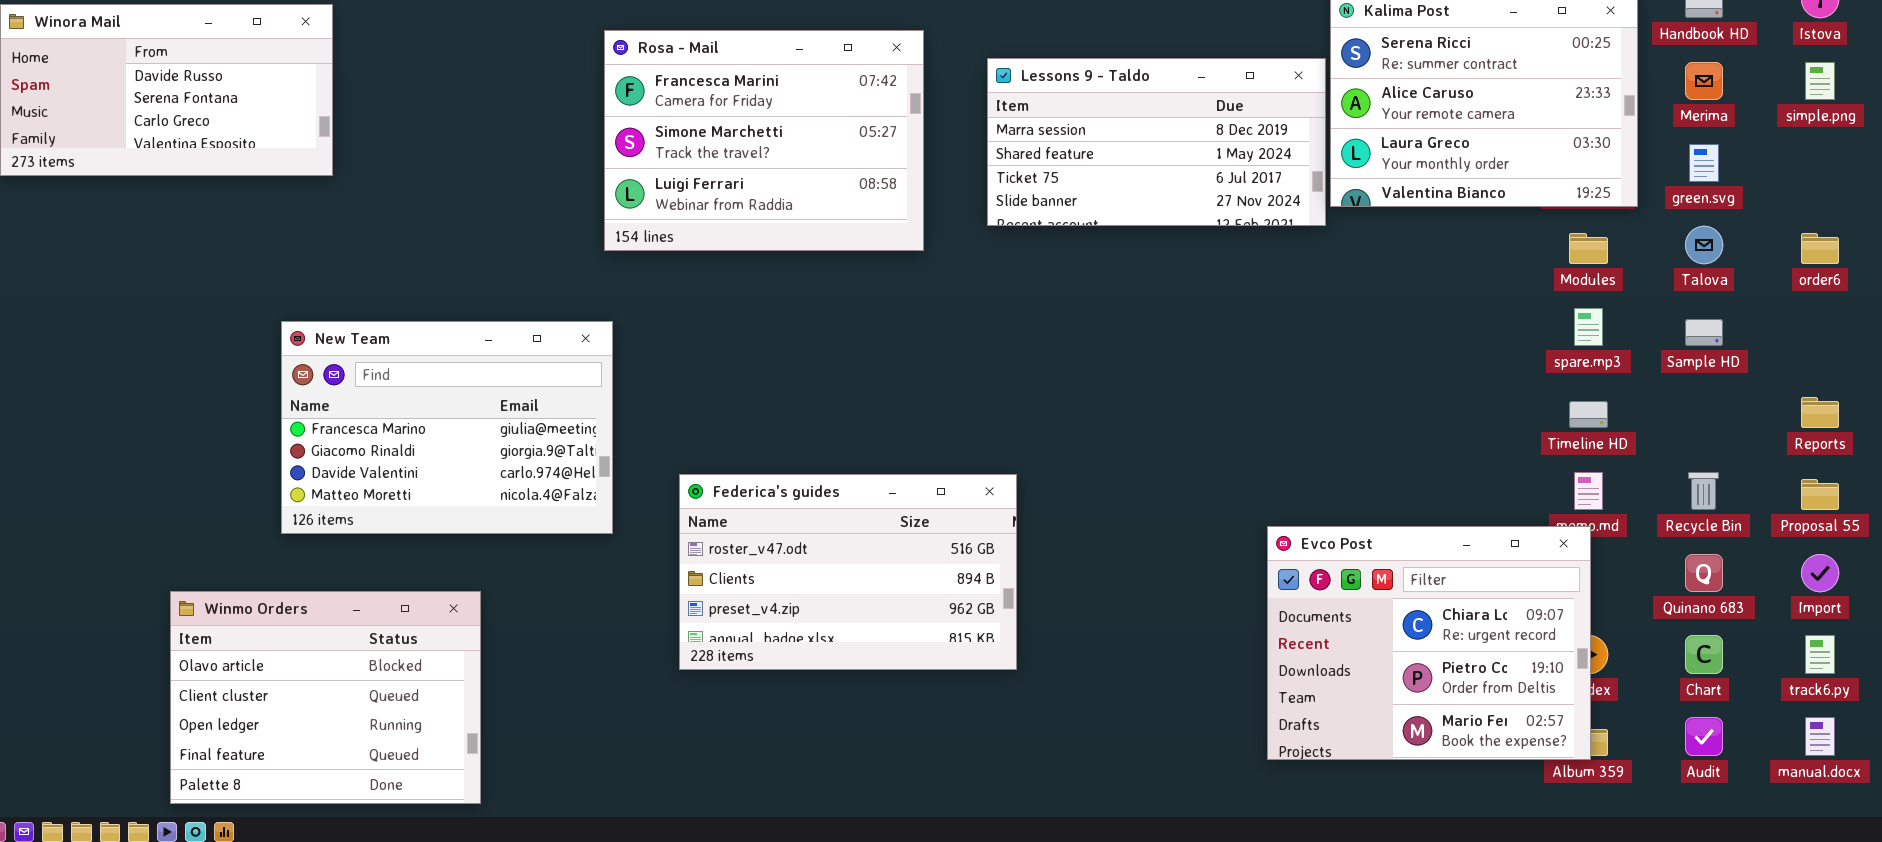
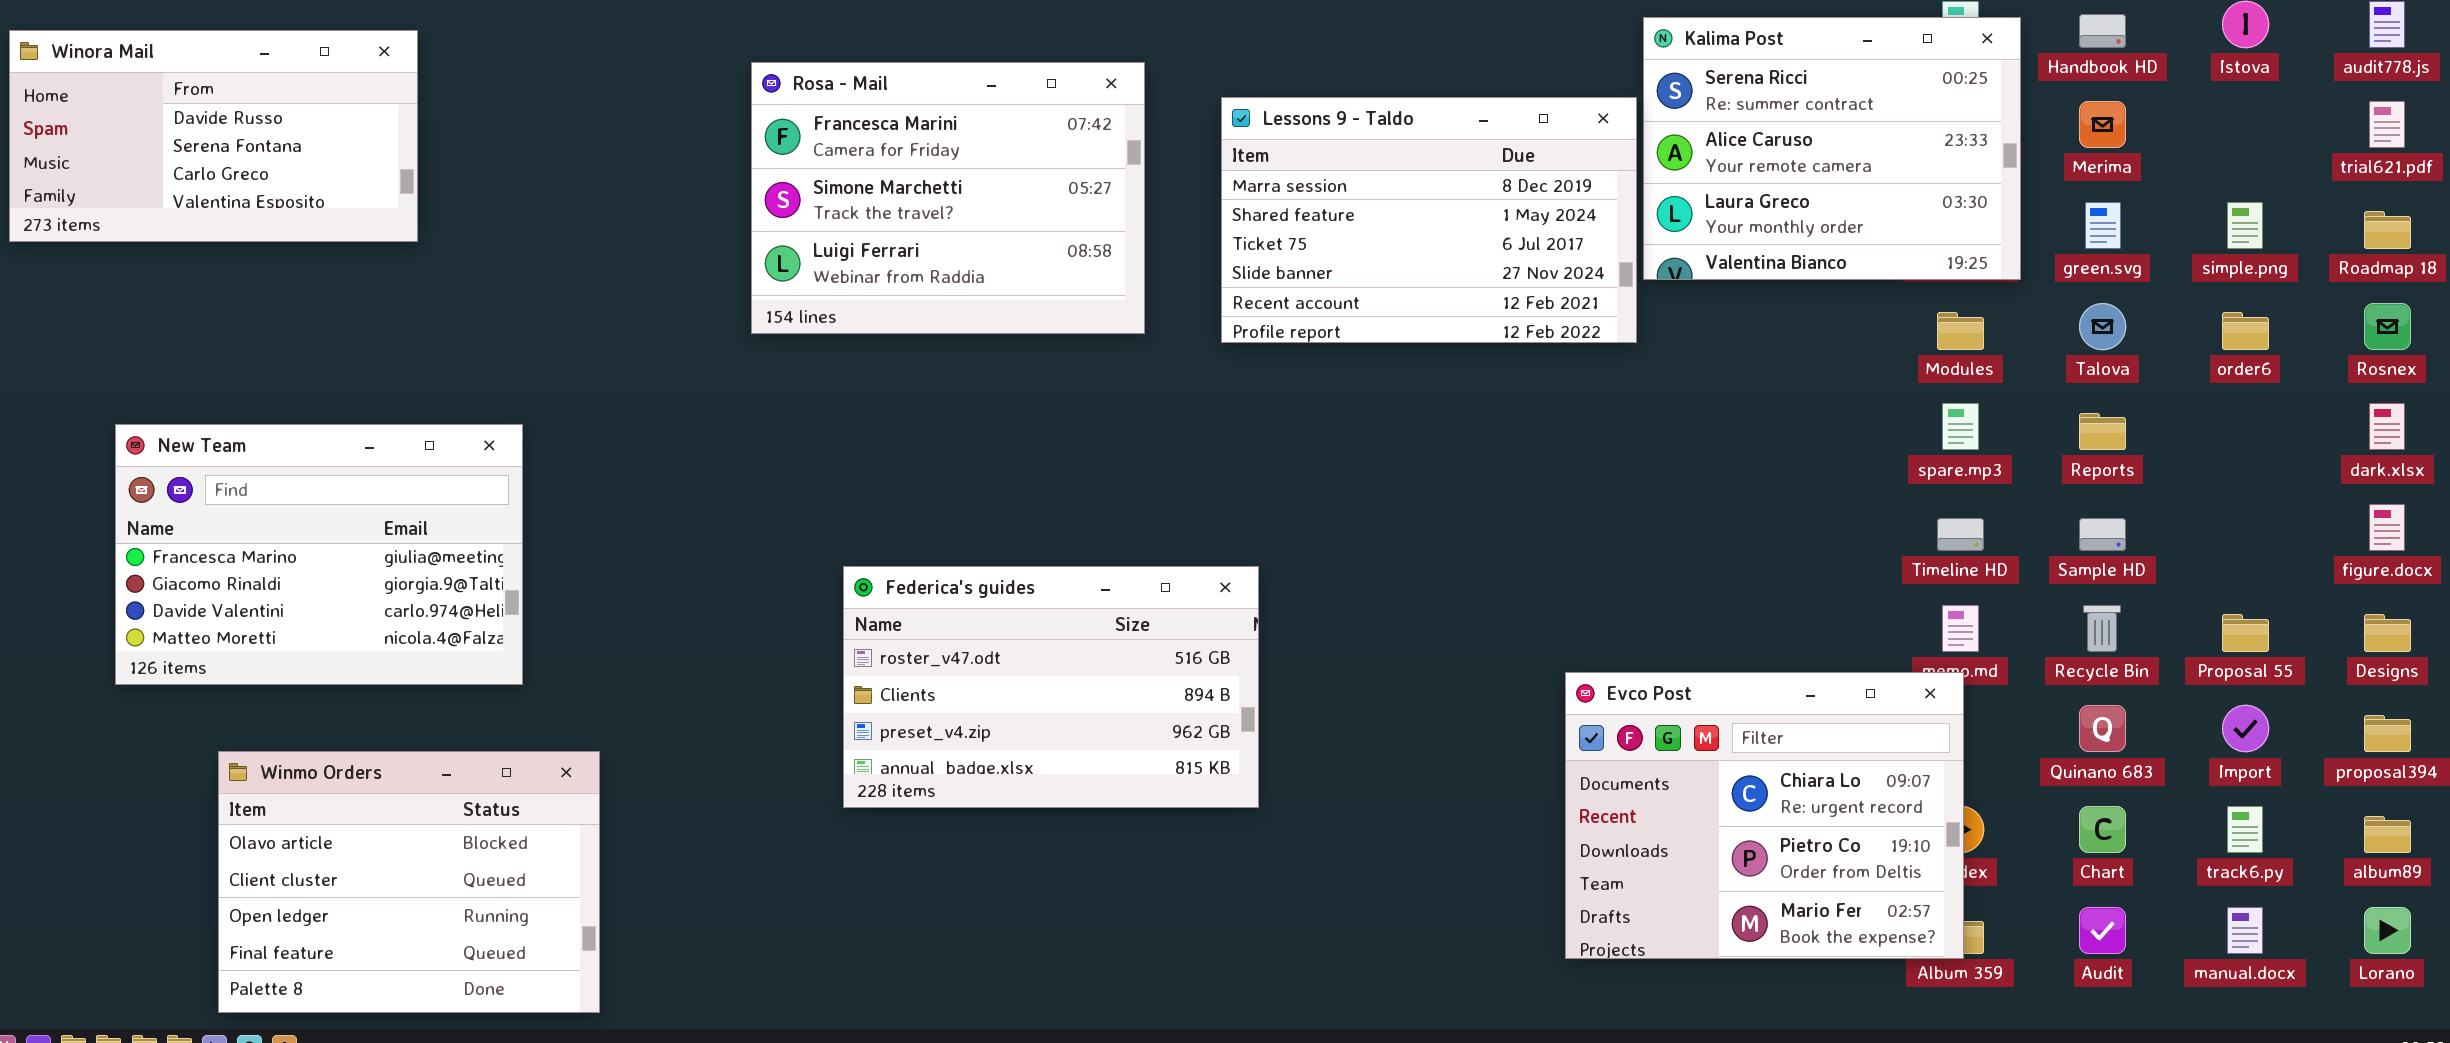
Lessons 9 - Taldo: [987,58,1326,226] -> [1221,97,1637,343], resized
simple.png: [1805,62,1835,100] -> [2227,202,2263,249], moved
Sample HD: [1685,319,1723,346] -> [2079,518,2126,551], moved
New Team: [281,321,613,534] -> [115,424,523,685], moved
Reports: [1801,397,1839,428] -> [2079,413,2126,450], moved
Federica's guides: [679,474,1017,670] -> [843,566,1259,808], moved

